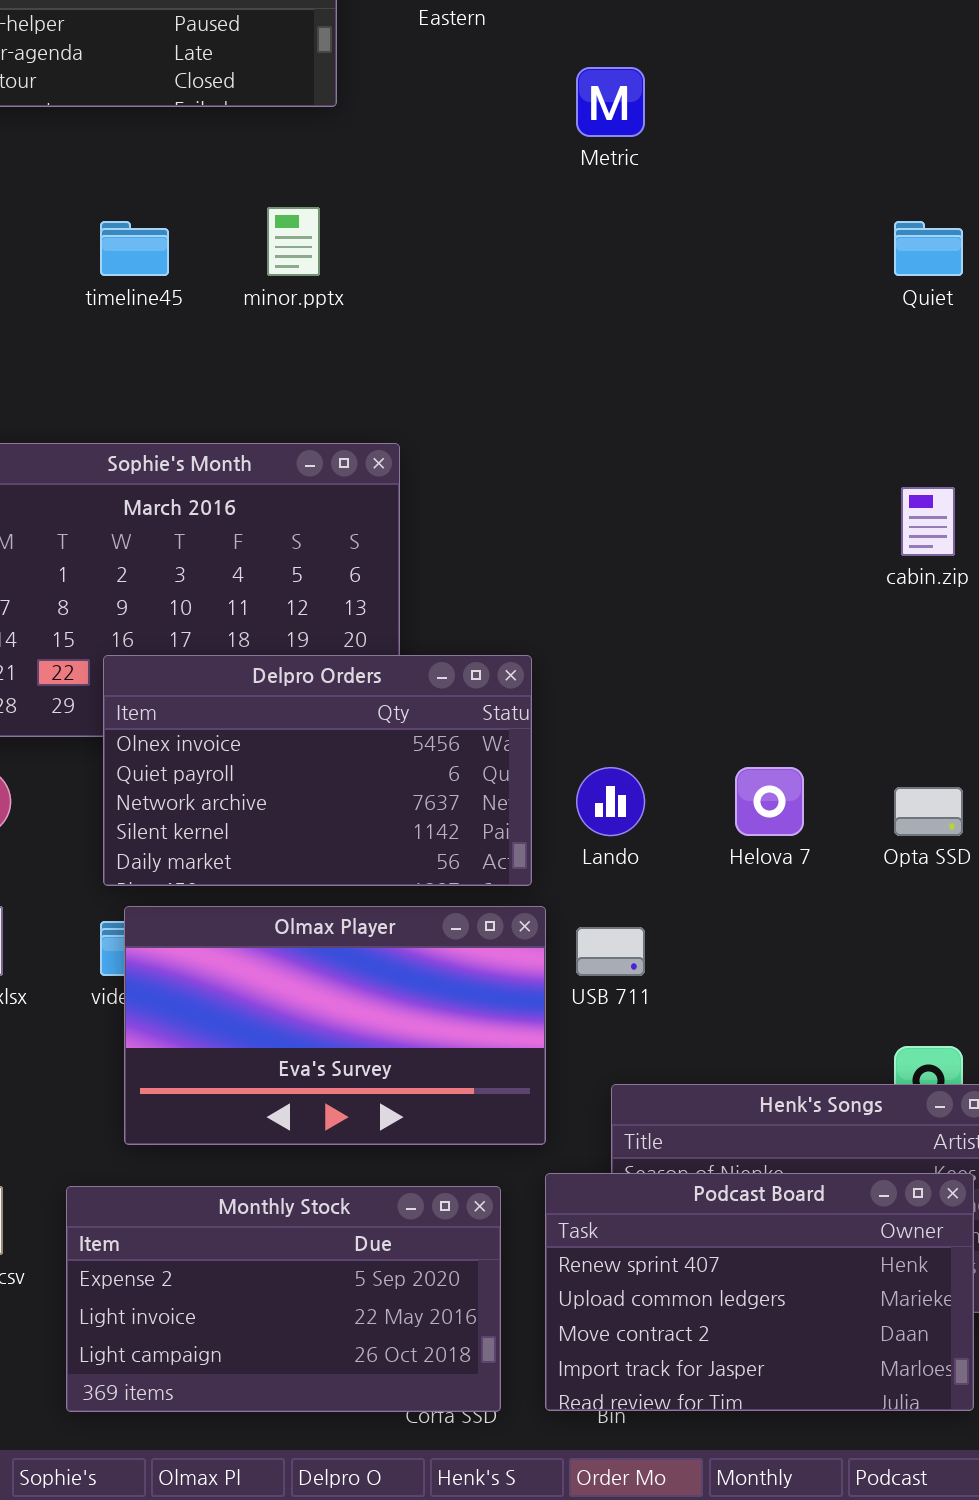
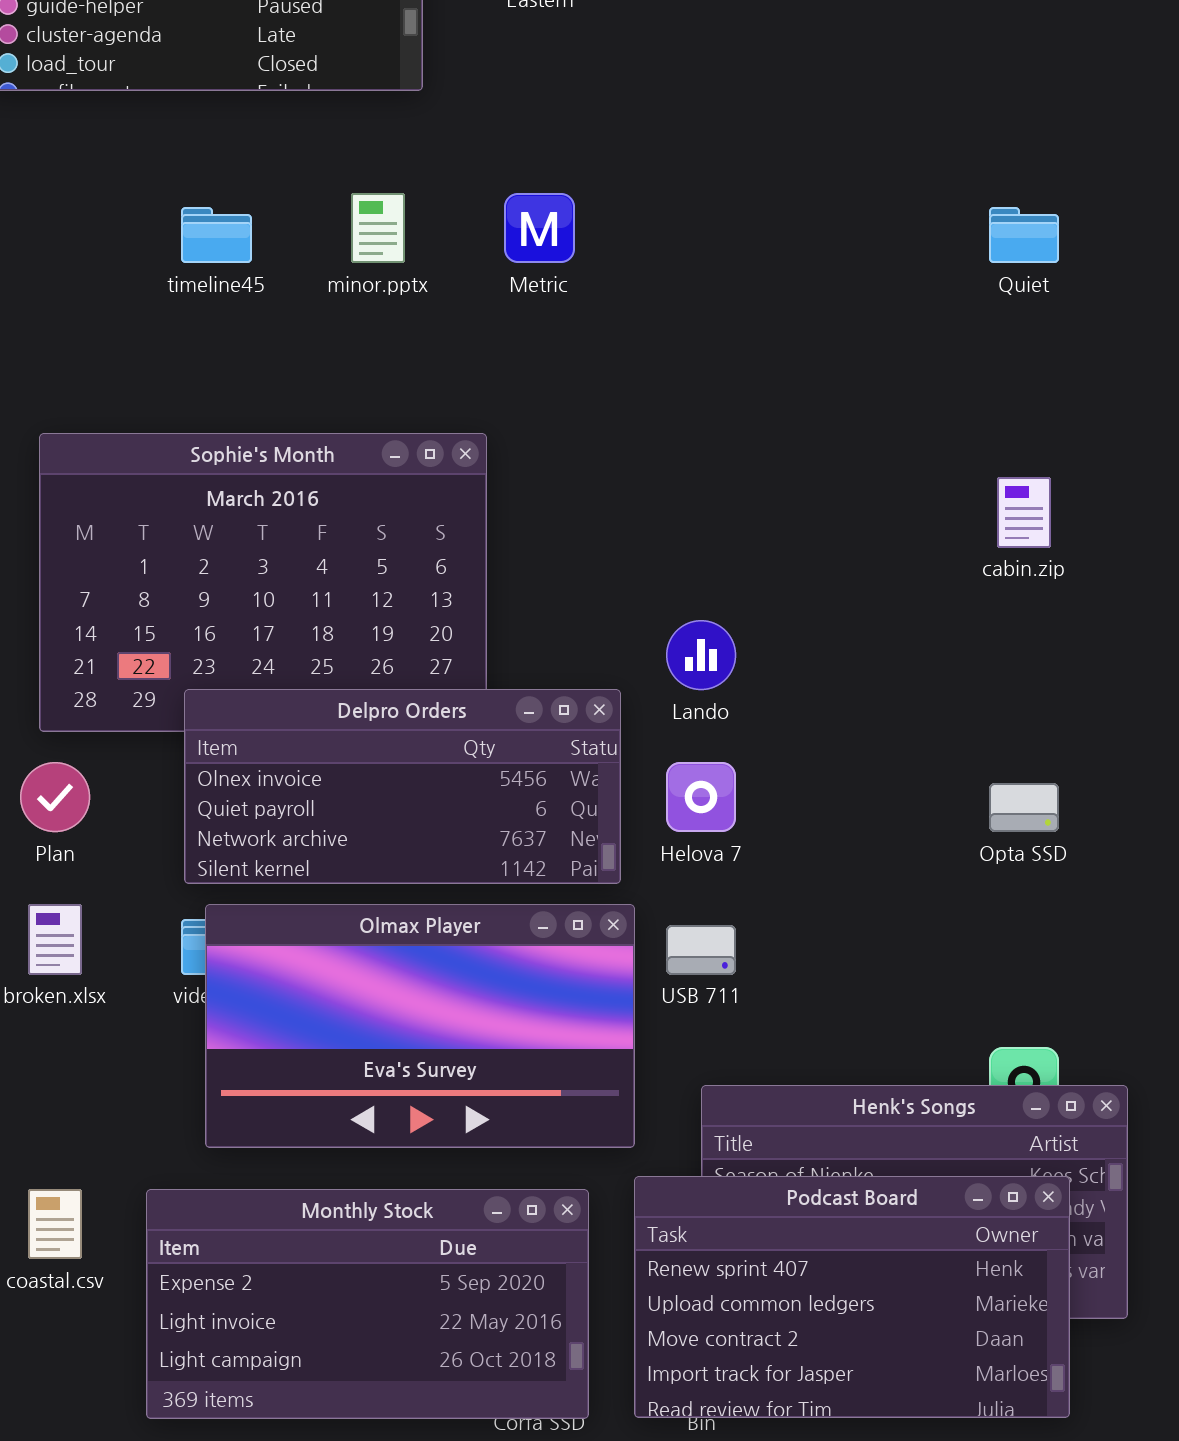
Metric: [576,67,645,137] -> [504,193,575,263], moved
Delpro Orders: [103,655,532,886] -> [184,689,621,884], resized
Lando: [576,767,645,836] -> [666,620,736,690], moved
Helova 7: [735,767,804,836] -> [666,762,736,832], moved

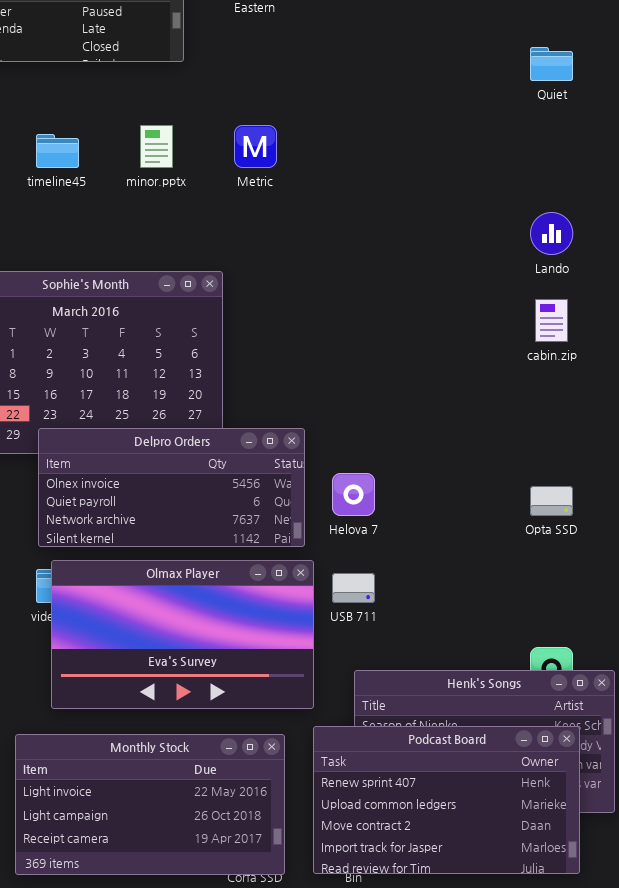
Quiet: [989,207,1059,263] -> [530,47,573,81], moved
Lando: [666,620,736,690] -> [530,212,573,255], moved
Monthly Stock: [146,1189,589,1419] -> [15,734,285,875], scrolled down 1 row

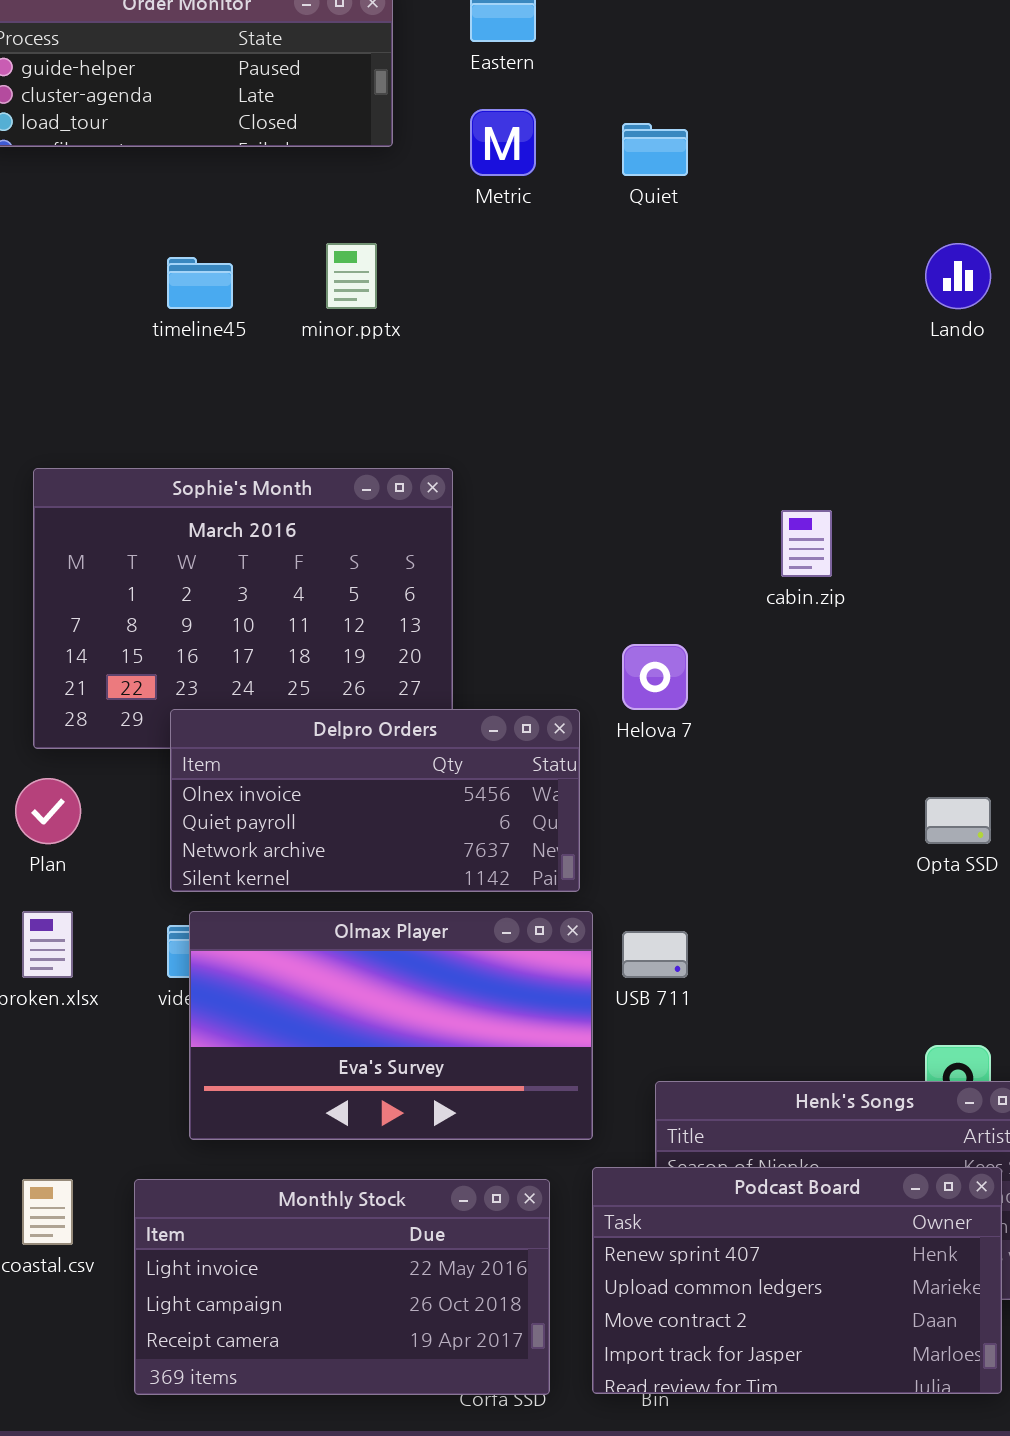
Quiet: [530,47,573,81] -> [622,123,688,176], moved
Metric: [234,125,277,168] -> [470,109,536,176], moved
Lando: [530,212,573,255] -> [925,243,991,309], moved
cabin.zip: [535,299,568,342] -> [781,510,832,577], moved
Helova 7: [332,473,375,516] -> [622,644,688,710], moved

